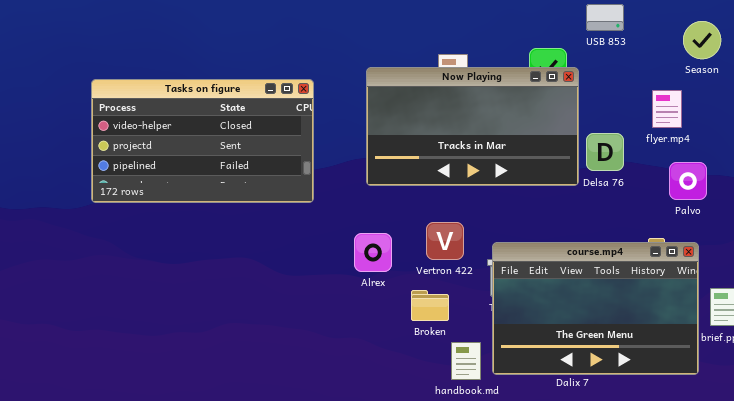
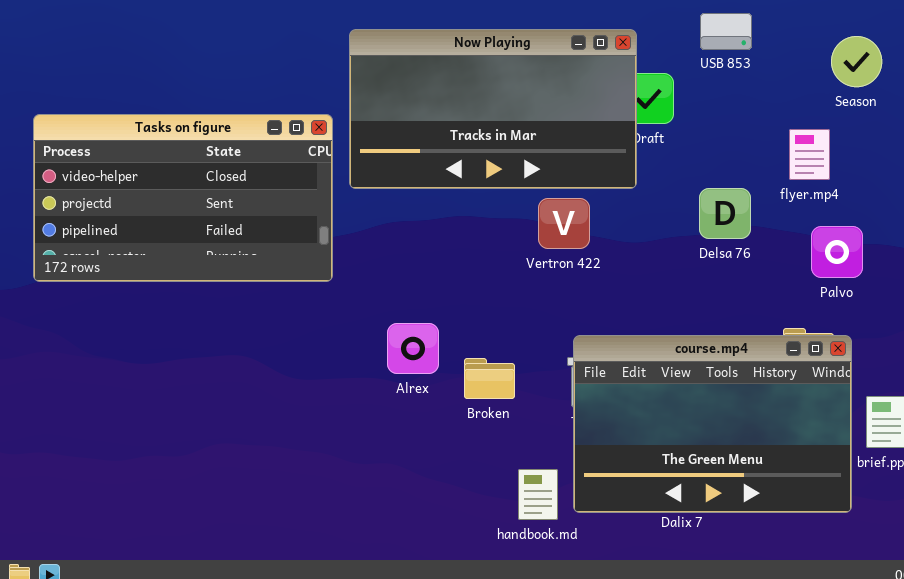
Now Playing: [366,67,579,186] -> [349,29,637,189], moved
Vertron 422: [426,222,464,260] -> [538,198,590,249], moved
Broken: [411,290,449,321] -> [464,358,515,399], moved

